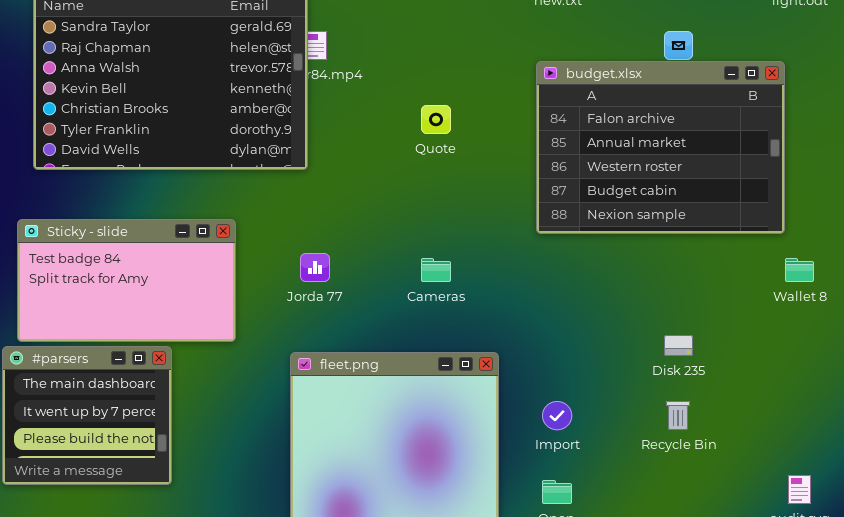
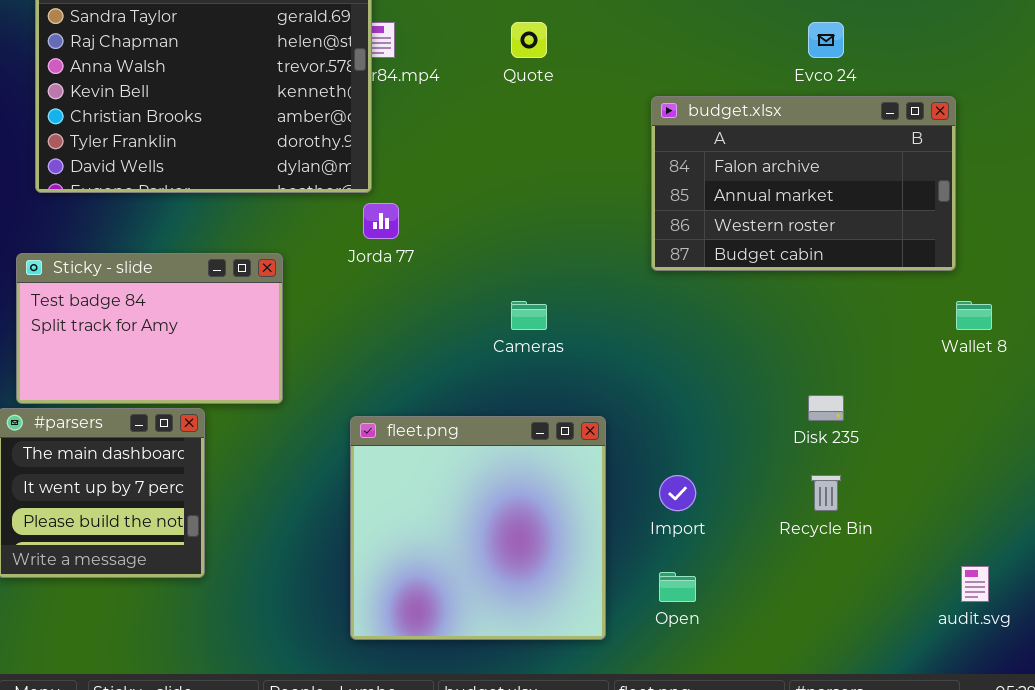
budget.xlsx: [536,61,785,234] -> [651,96,956,271], resized
Quote: [421,105,451,134] -> [511,22,547,58], moved
Jorda 77: [300,253,330,282] -> [363,203,399,239], moved

